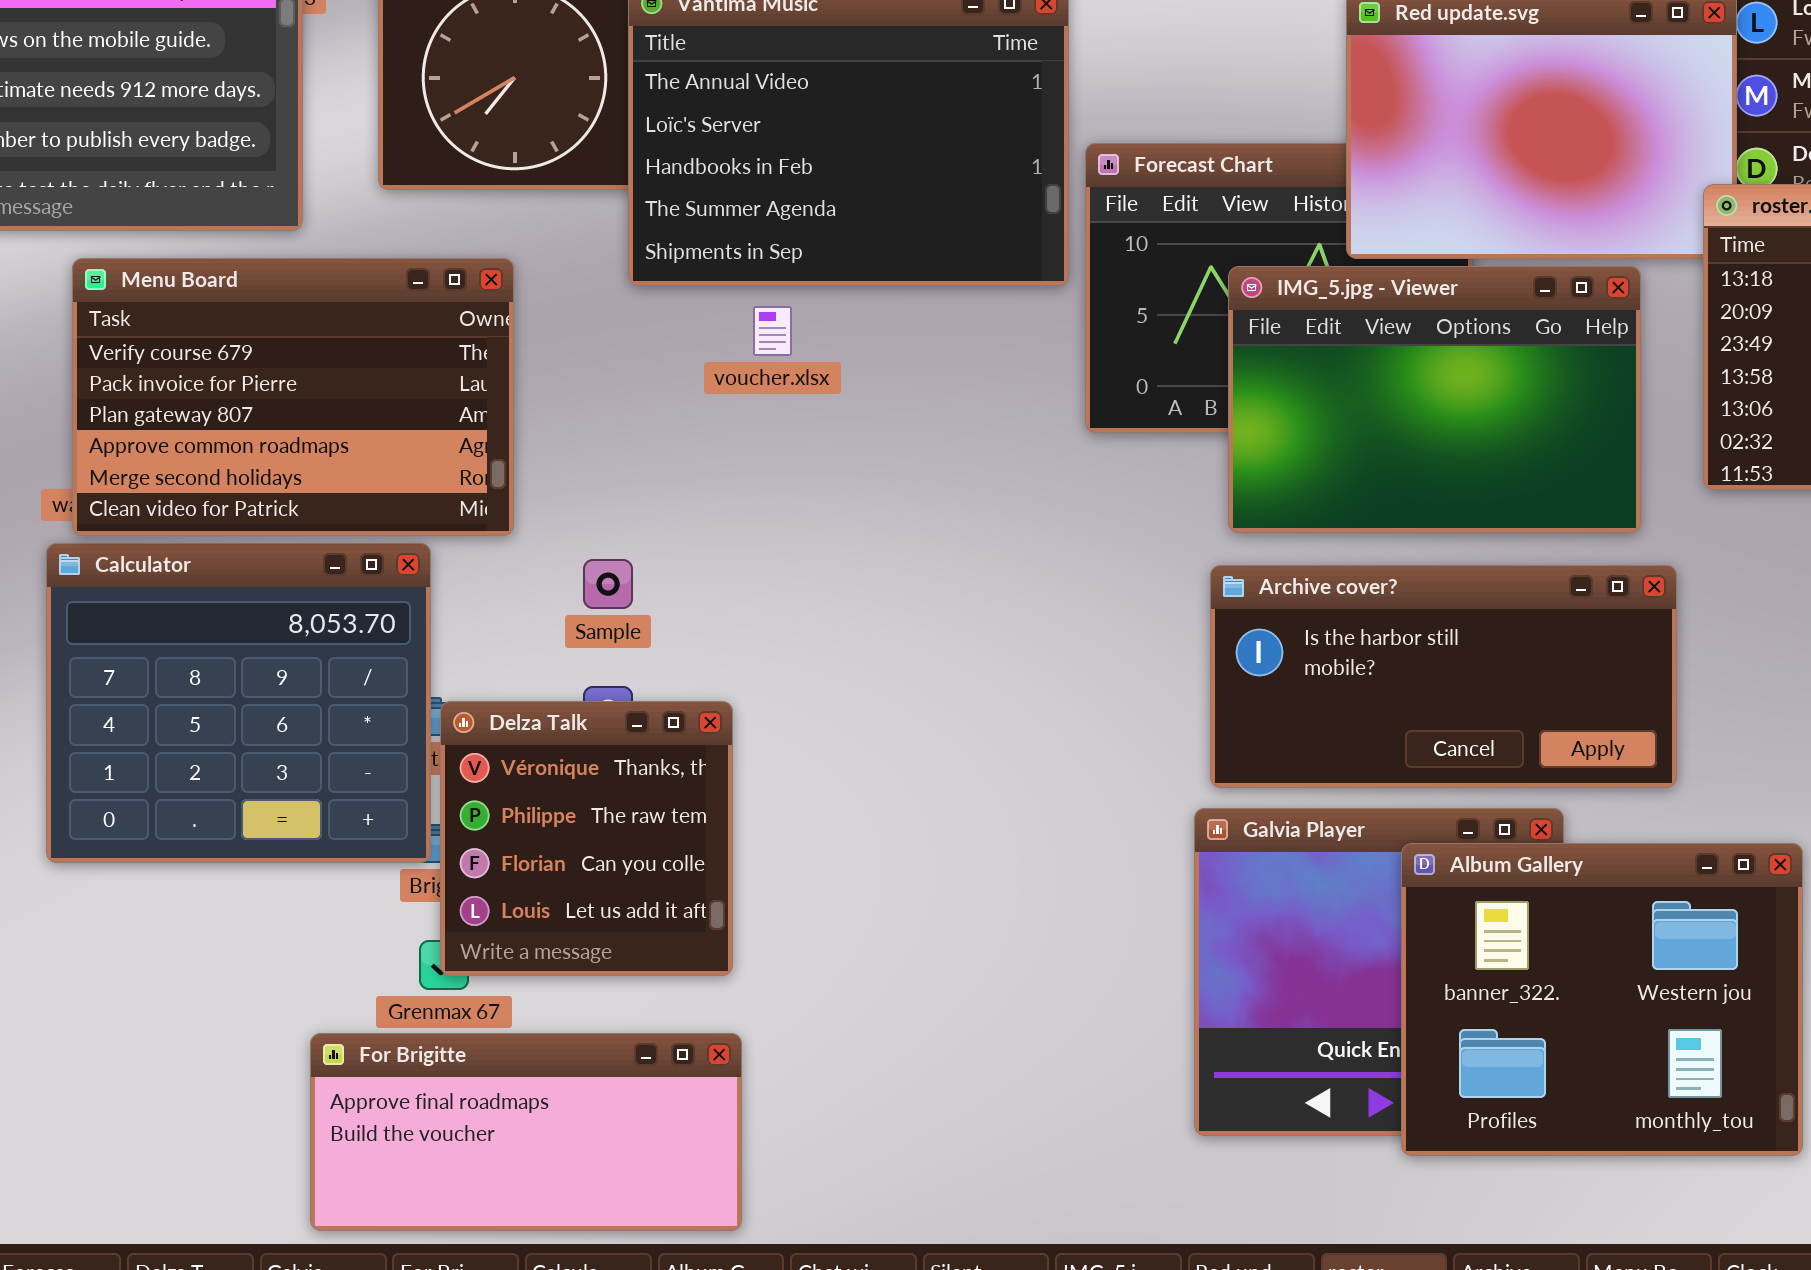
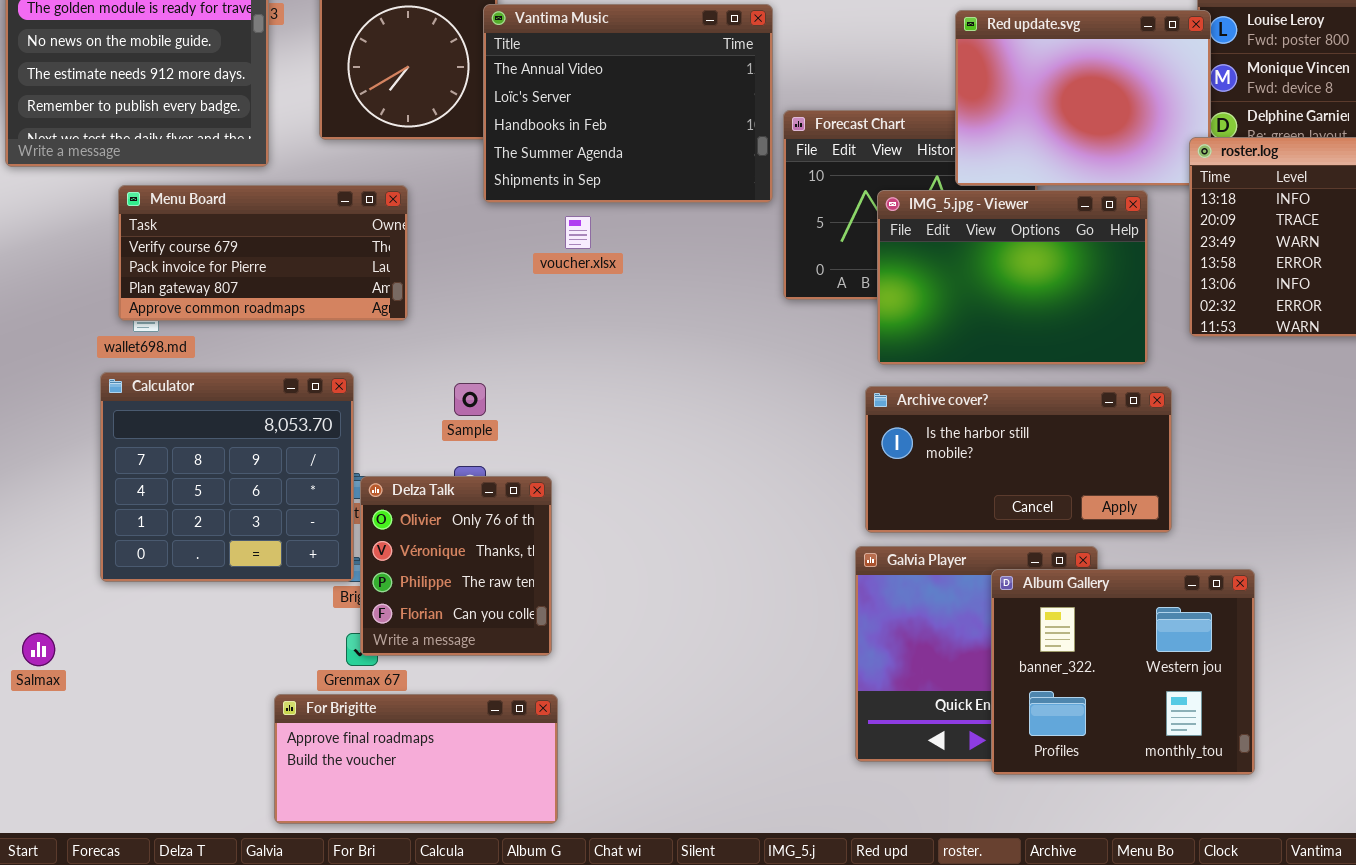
Menu Board: [72,258,514,536] -> [118,185,408,321], resized
Delza Talk: [440,701,733,976] -> [360,476,552,656], scrolled up 1 row

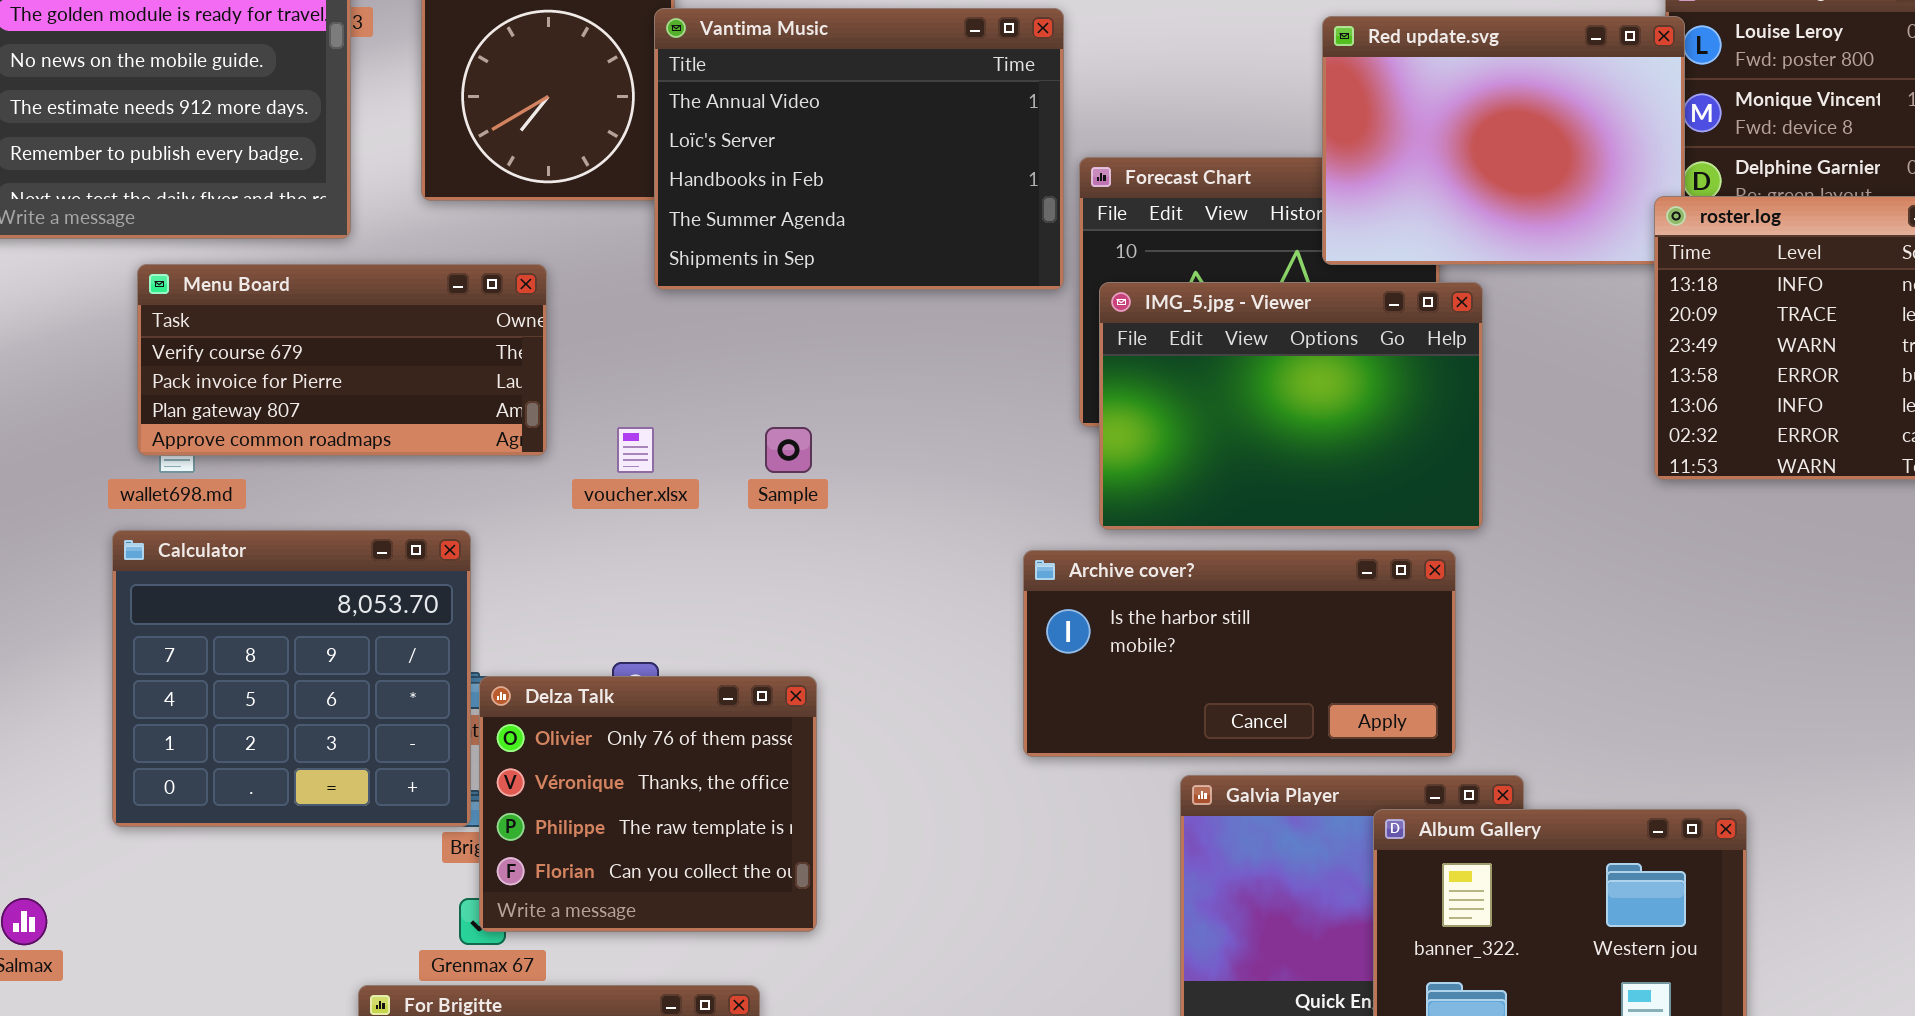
IMG_5.jpg - Viewer: [877,190,1148,365] -> [1099,282,1483,530], moved
voucher.xlsx: [565,216,591,249] -> [617,427,654,473], moved
Sample: [454,383,486,416] -> [765,427,812,473], moved
Archive cover?: [865,386,1172,533] -> [1023,550,1456,757], moved
Delza Talk: [360,476,552,656] -> [479,676,817,932], resized

